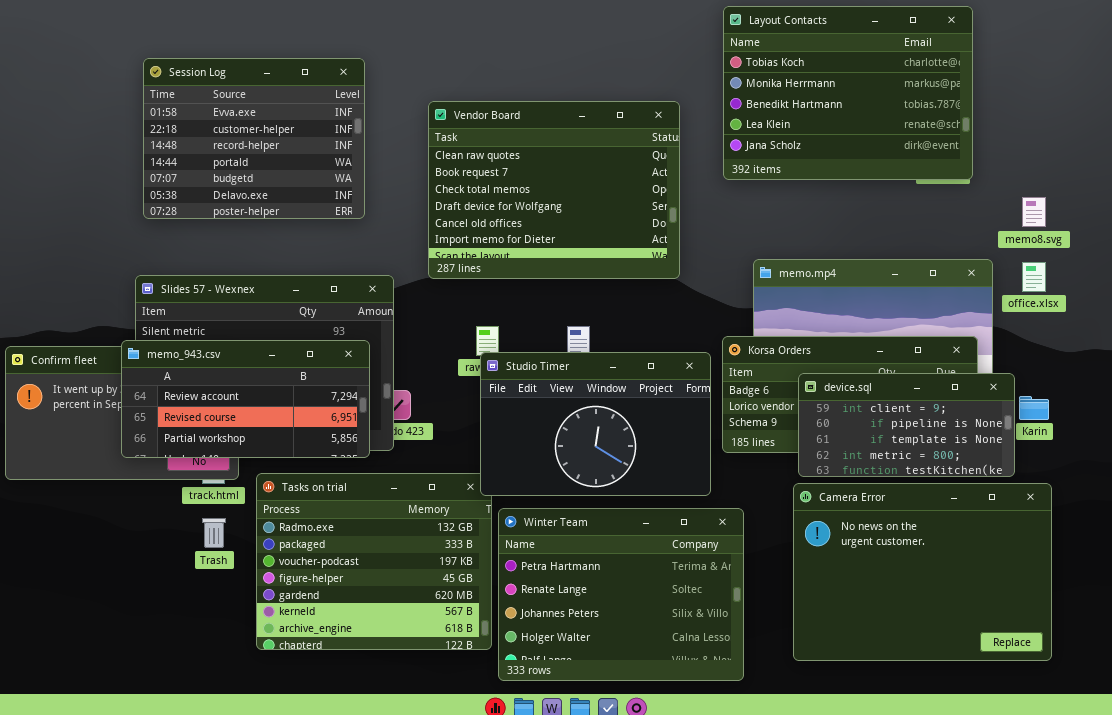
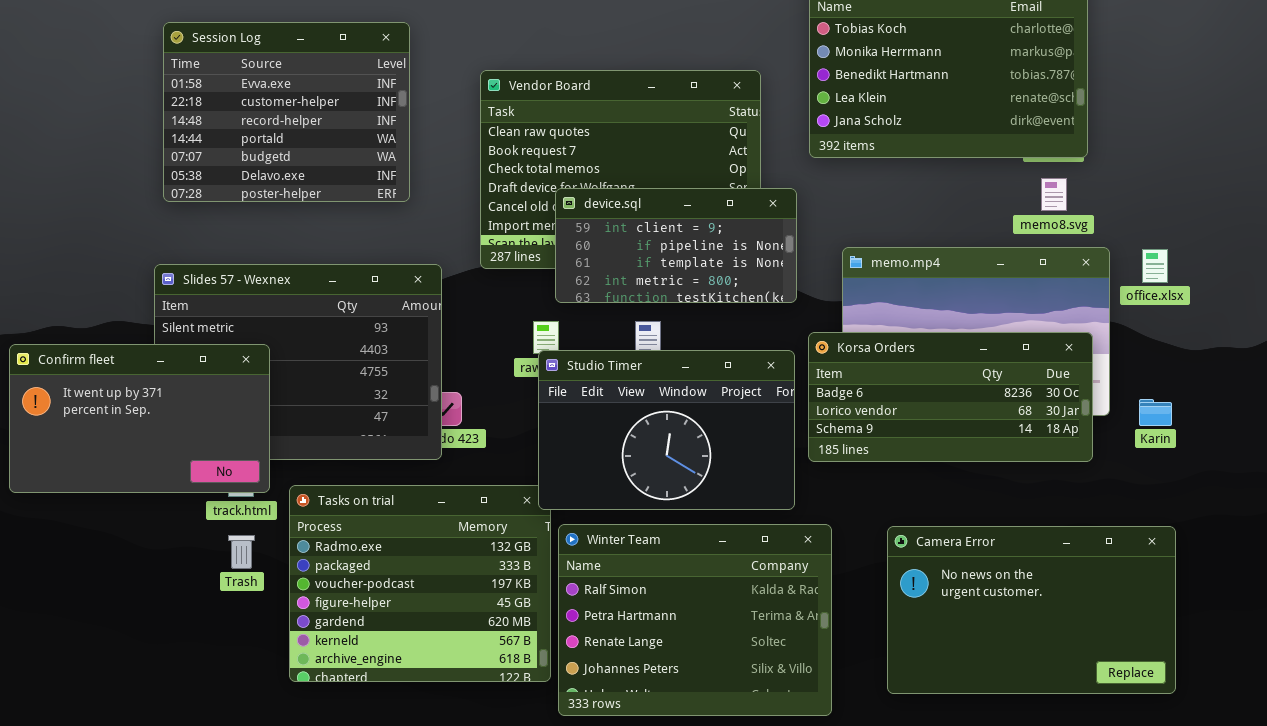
memo8.svg: [1022,197,1046,227] -> [1041,178,1067,211], moved
memo_943.csv: [121,340,370,458] -> none, closed
device.sql: [798,373,1015,477] -> [555,188,797,303], moved
Camera Error: [793,483,1052,661] -> [887,526,1176,694], resized
Winter Team: [498,508,744,681] -> [558,524,832,716], scrolled up 1 row

